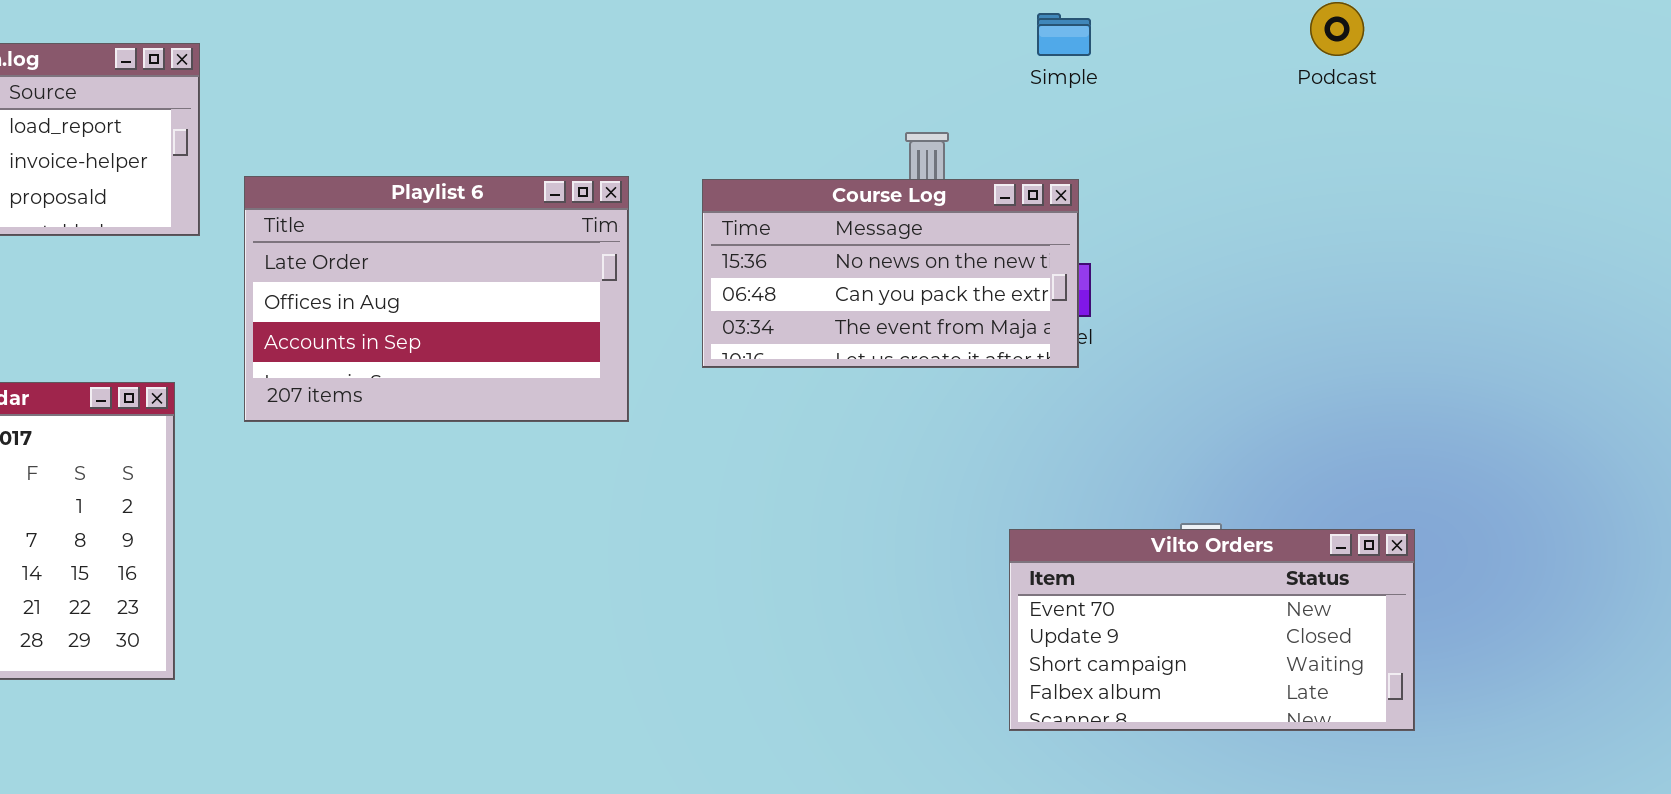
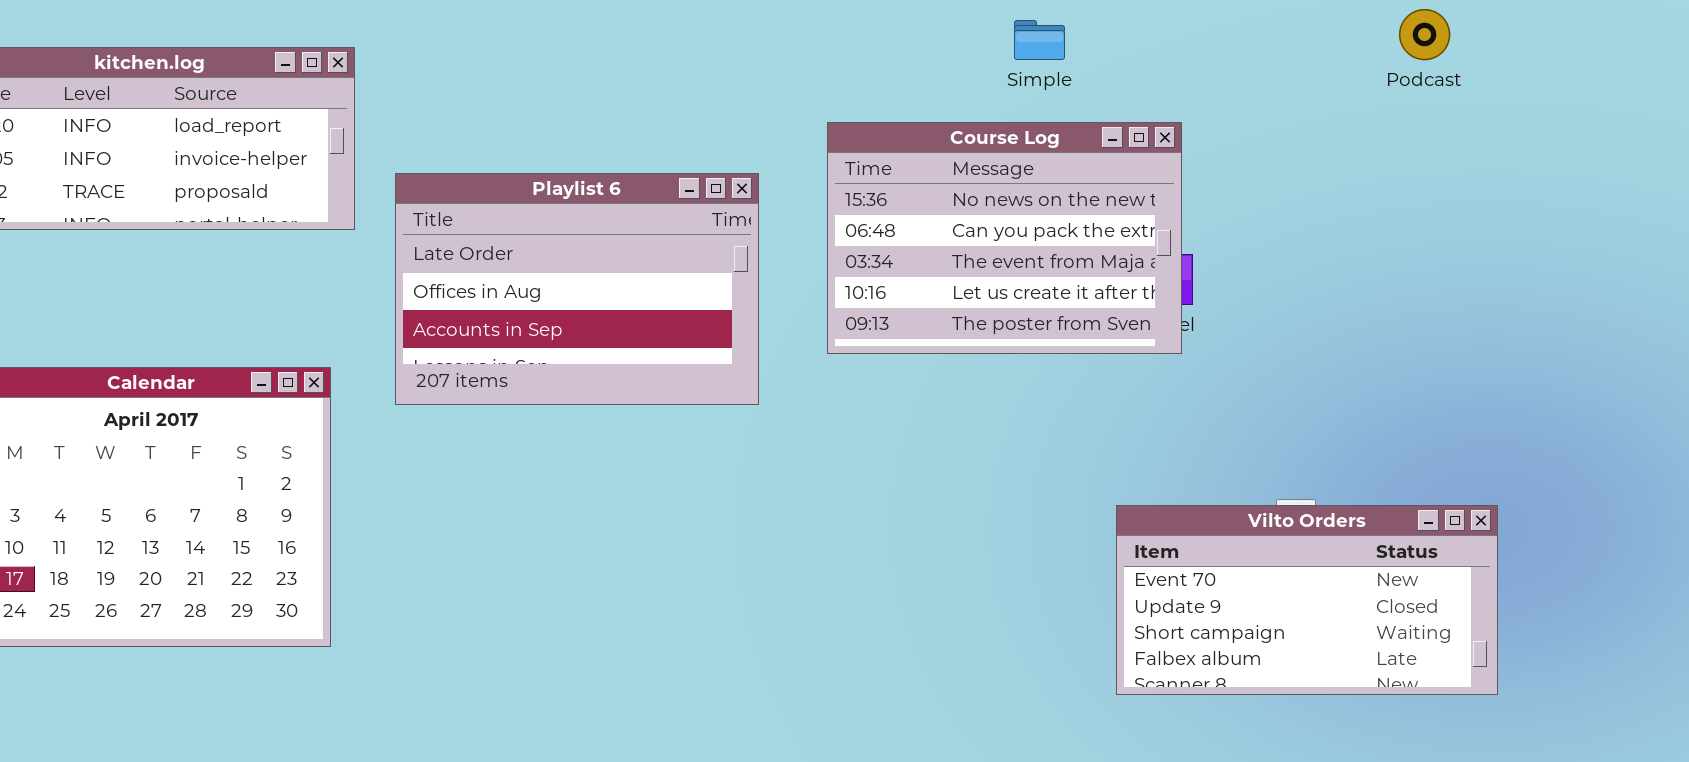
Simple: [1037,13,1091,56] -> [1014,20,1065,60], moved
Course Log: [702,179,1079,368] -> [827,122,1182,354], resized

